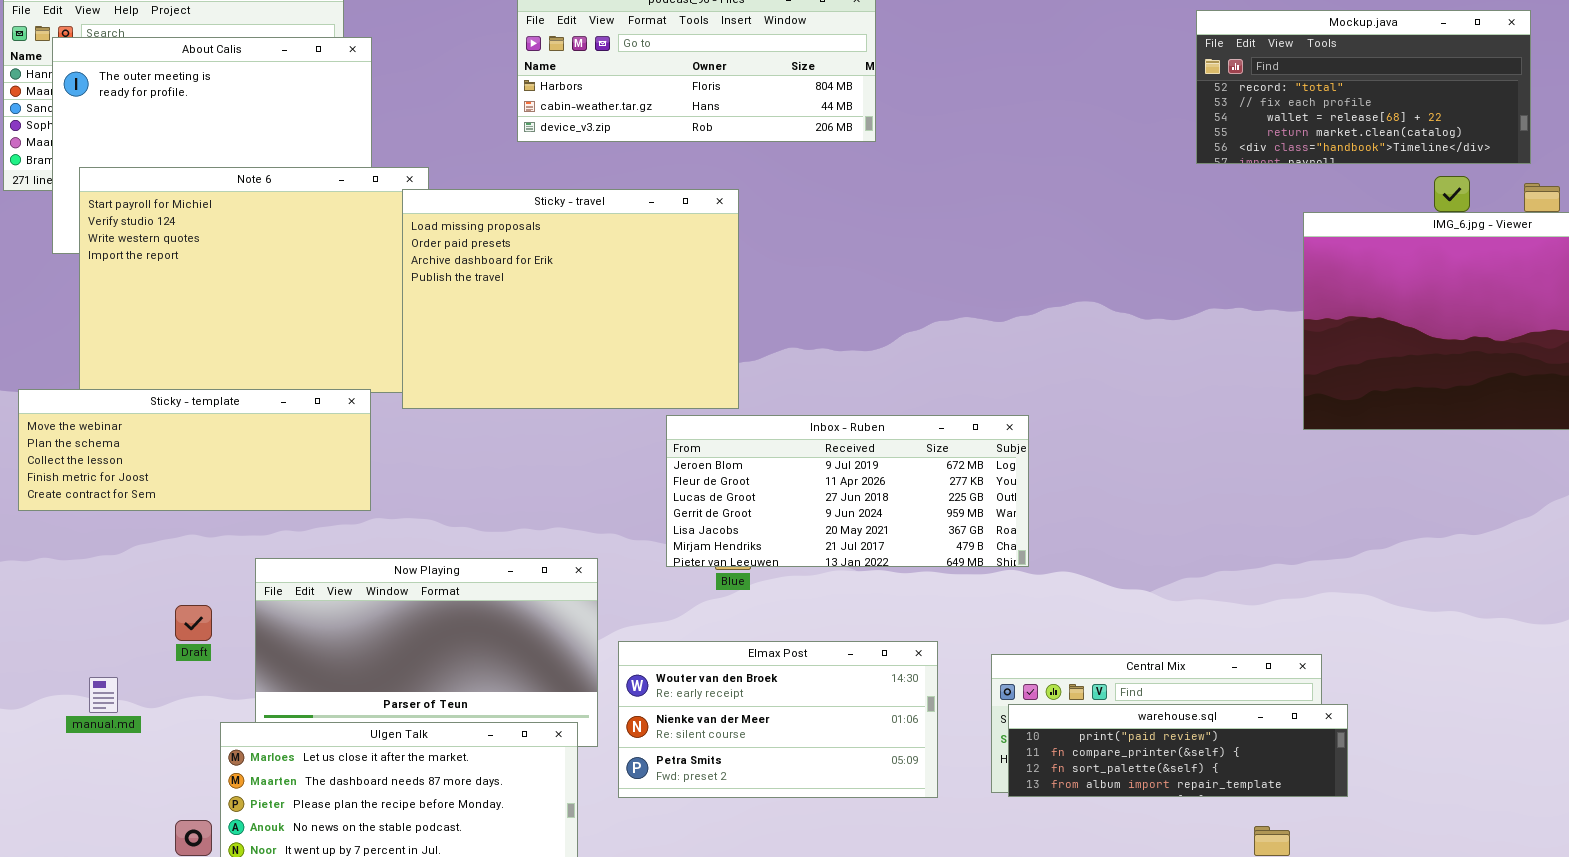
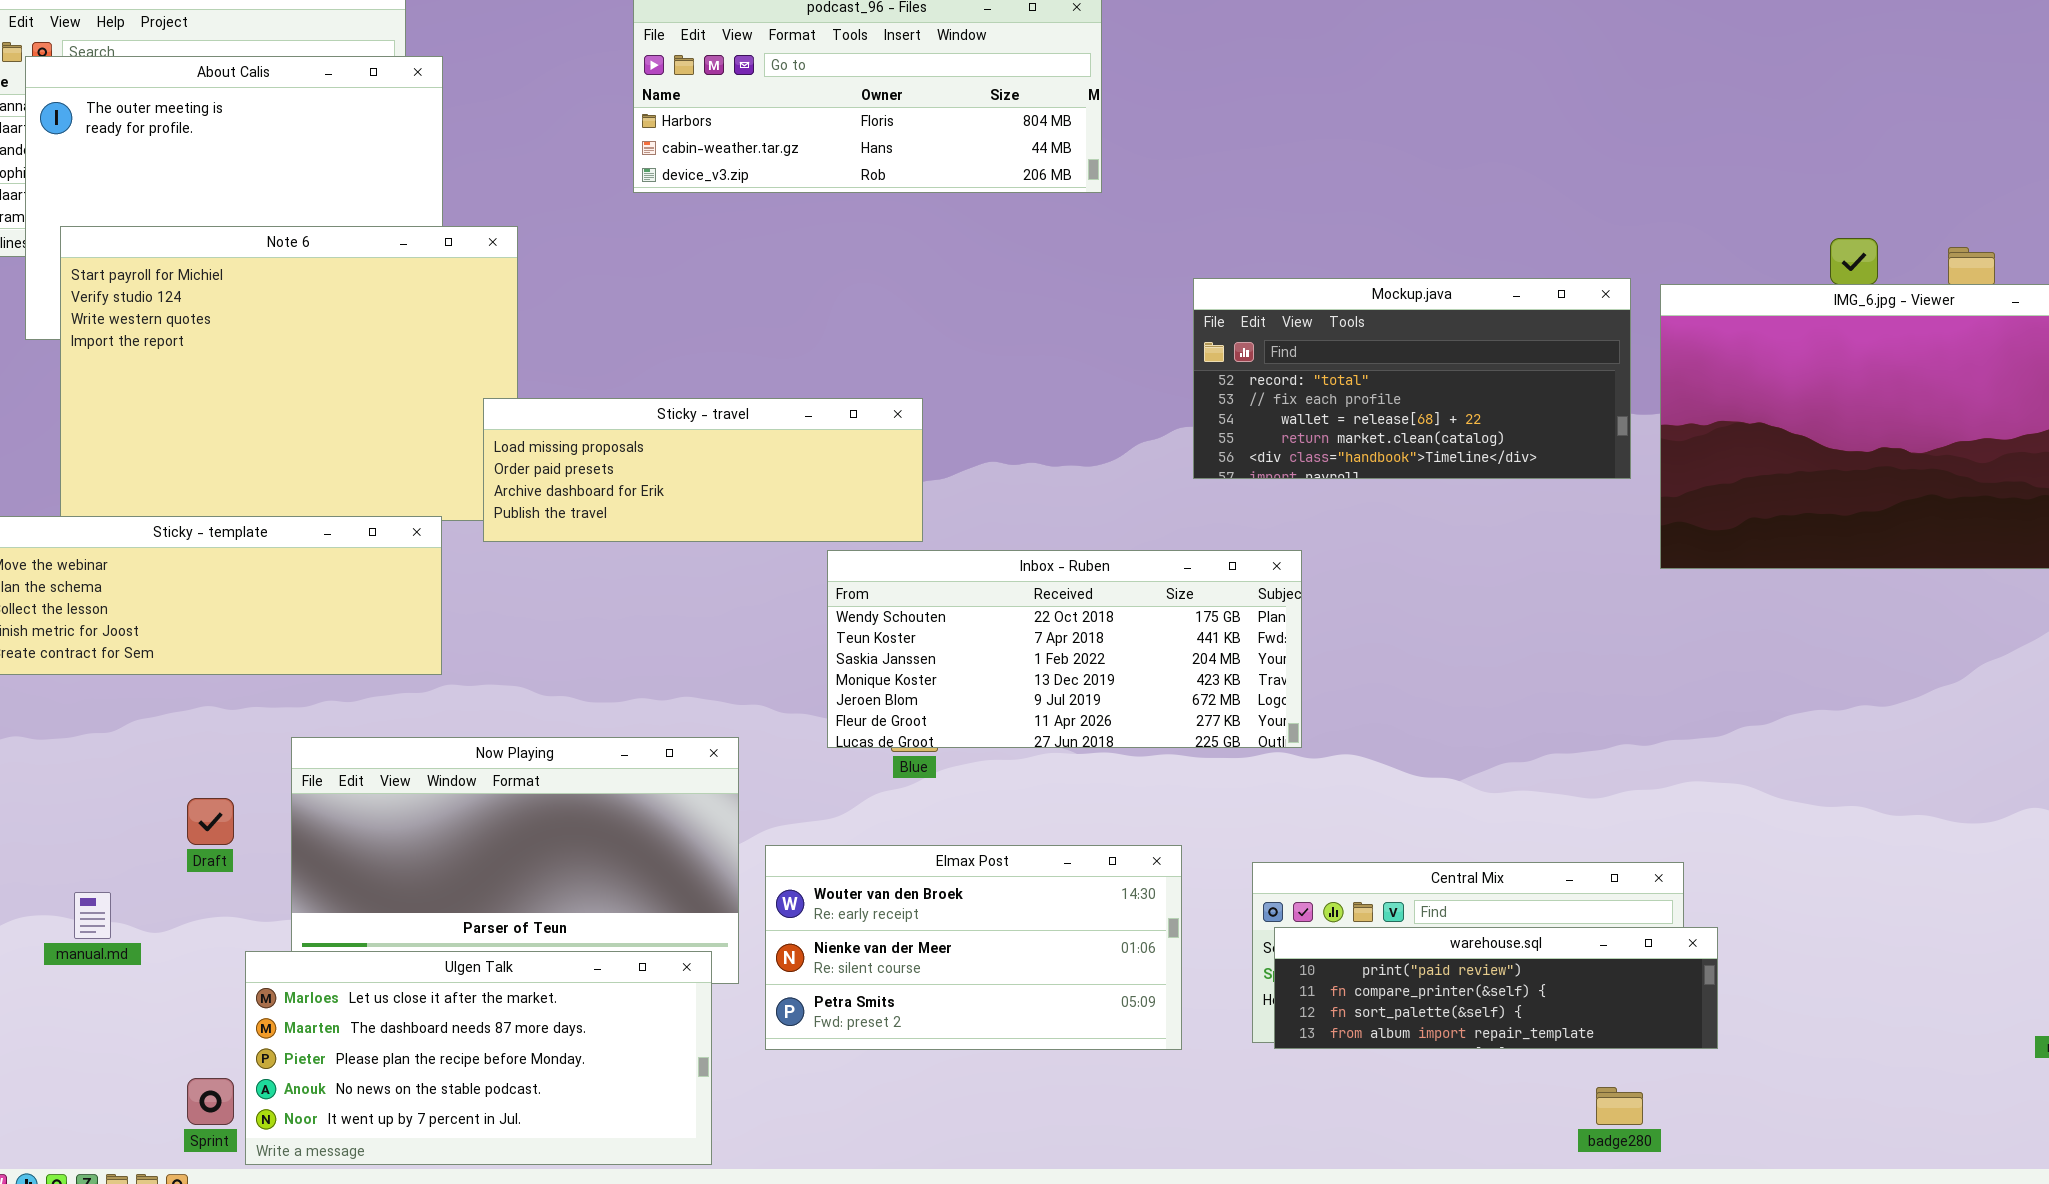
Mockup.java: [1196,10,1531,164] -> [1193,278,1631,479], moved
Sticky - travel: [402,189,739,409] -> [483,398,923,542], resized
Inbox - Ruben: [666,415,1029,567] -> [827,550,1302,748], scrolled up 4 rows

